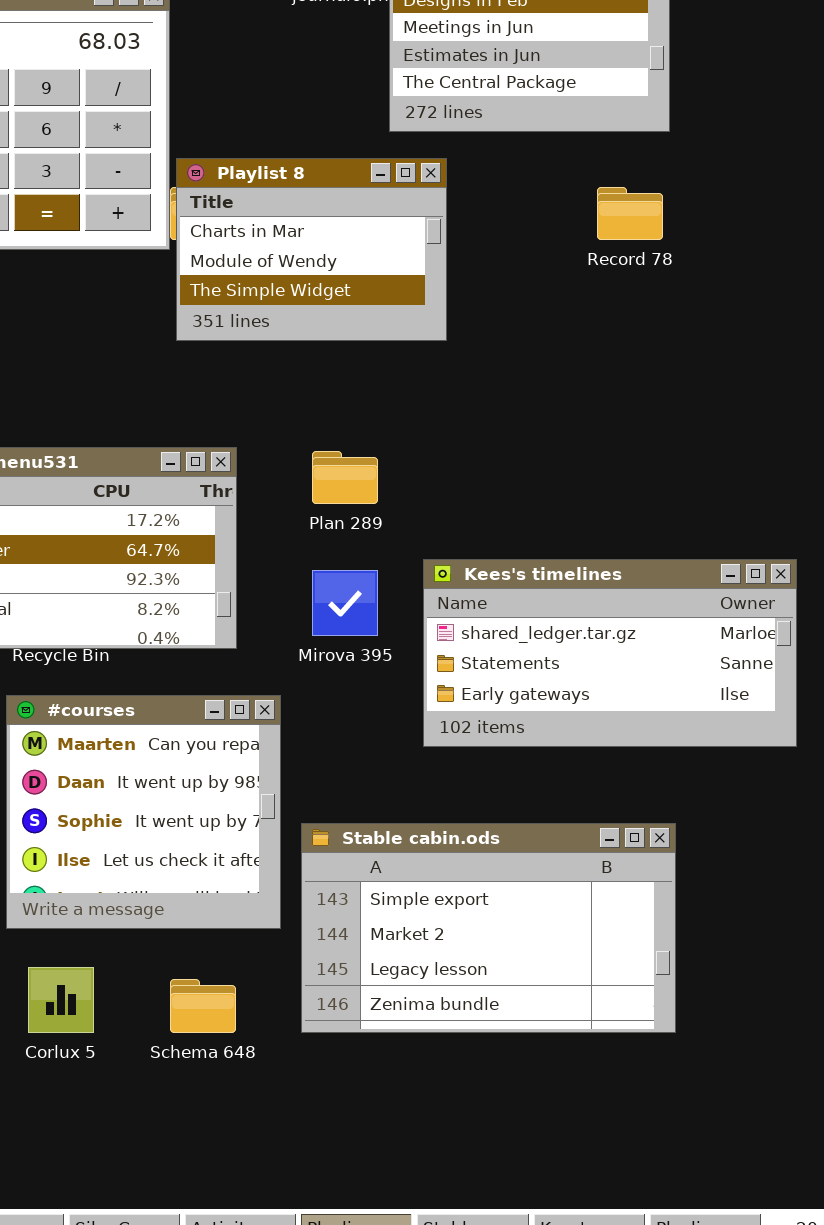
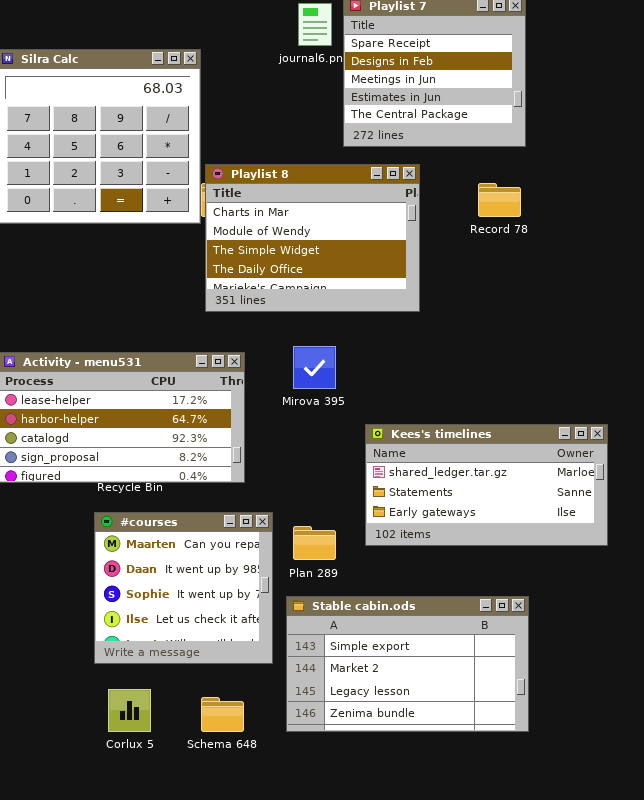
Playlist 8: [176,158,447,341] -> [205,164,420,312], resized
Plan 289: [312,451,378,504] -> [293,526,336,560], moved
Mirova 395: [312,570,378,636] -> [293,346,336,389], moved

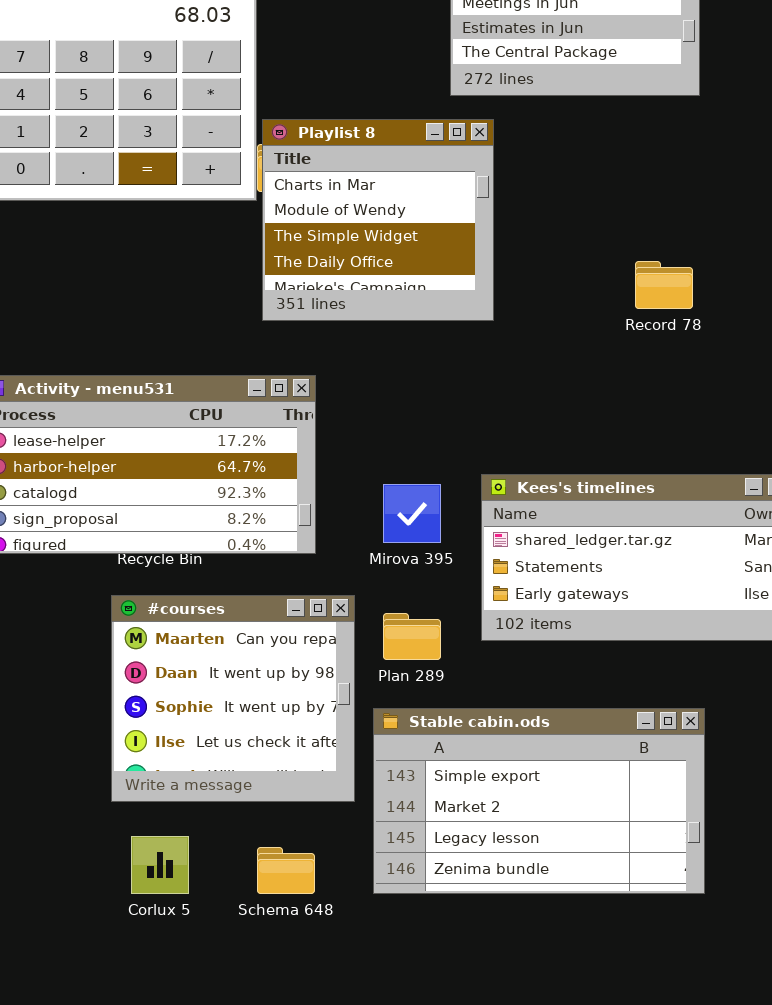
Playlist 8: [205,164,420,312] -> [262,119,494,321], resized
Record 78: [478,183,521,217] -> [635,261,693,309], moved
Mirova 395: [293,346,336,389] -> [383,484,441,543], moved

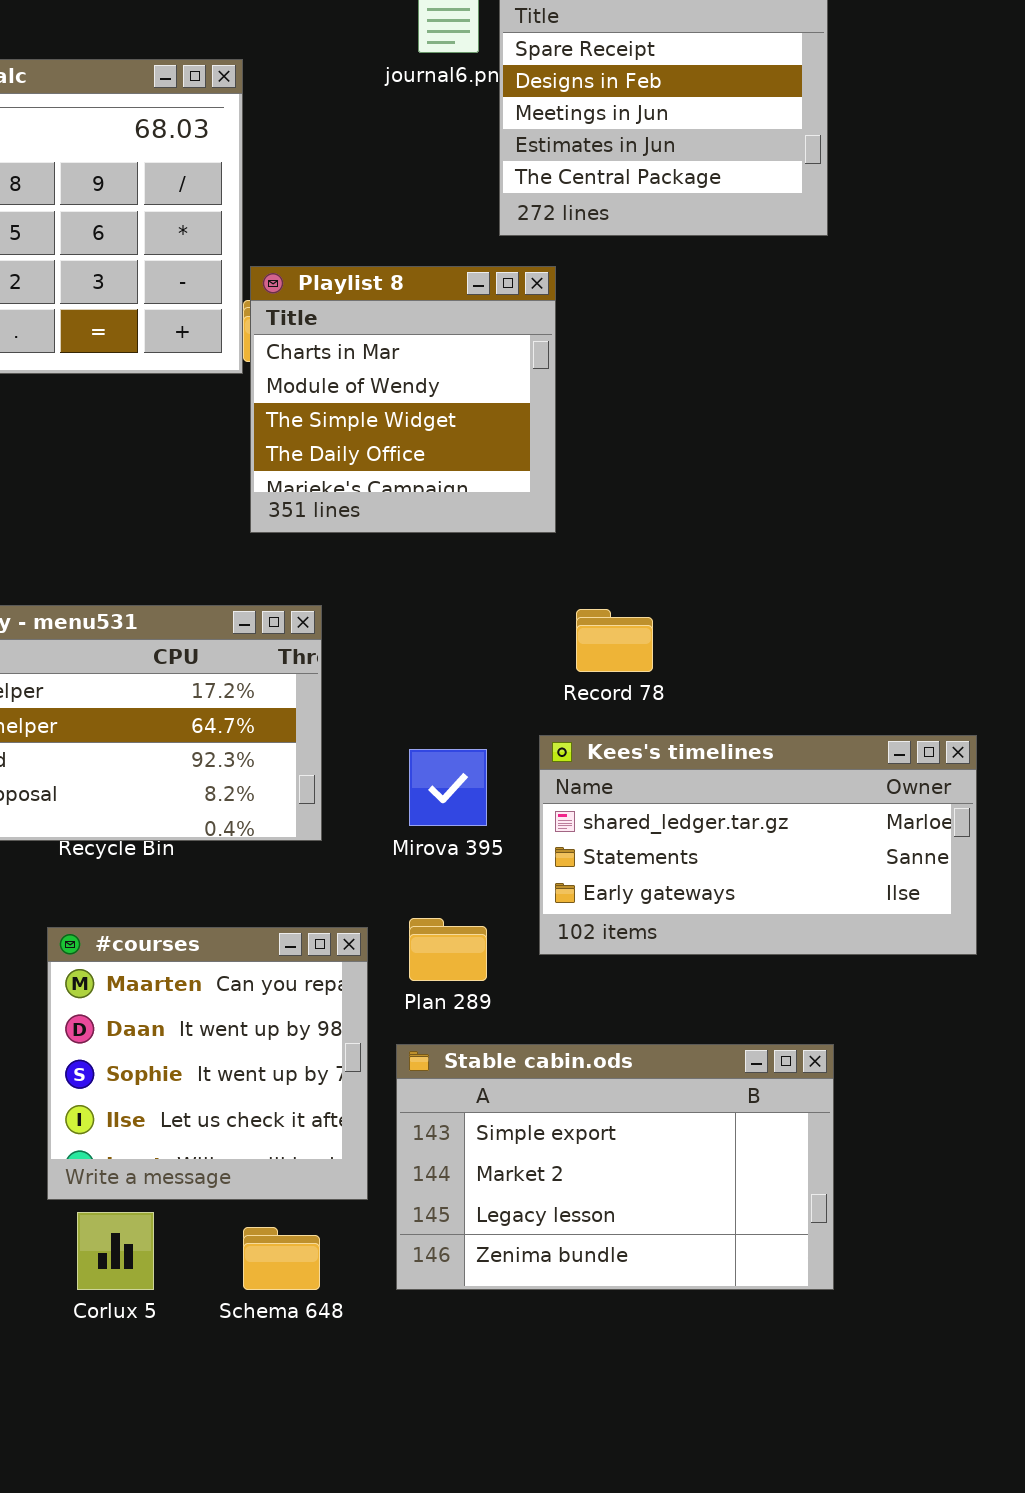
Record 78: [635,261,693,309] -> [576,609,653,672], moved
#courses: [111,595,355,802] -> [47,927,368,1200], moved

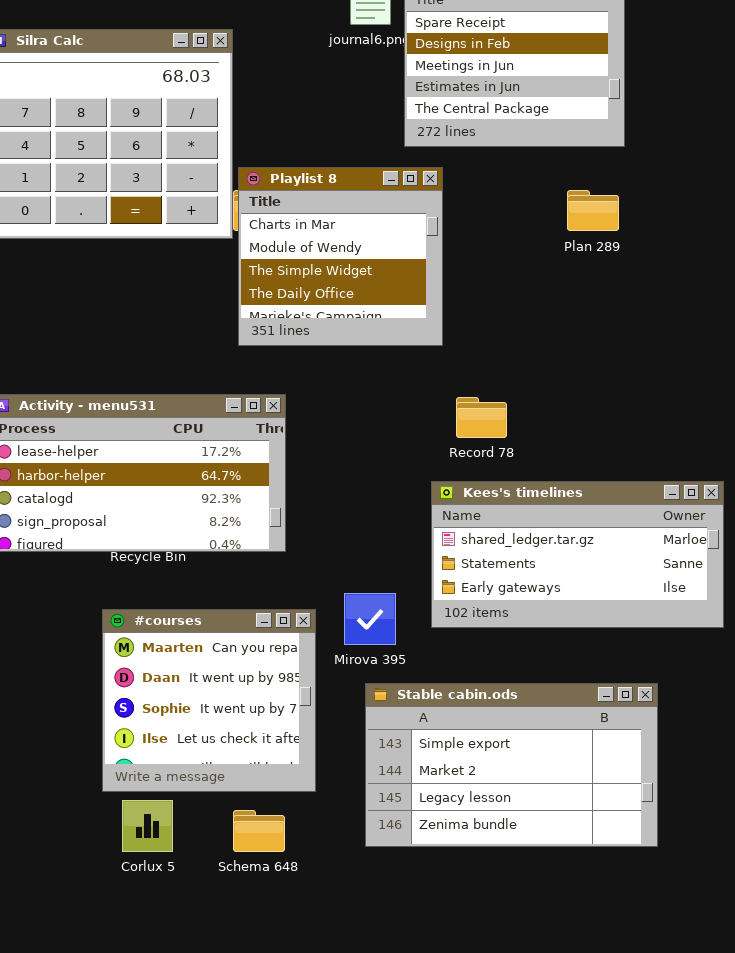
Mirova 395: [409,749,487,826] -> [344,593,396,645], moved
Plan 289: [409,918,487,981] -> [567,190,619,231], moved
Stable cabin.ods: [396,1044,834,1290] -> [365,683,658,847], moved

